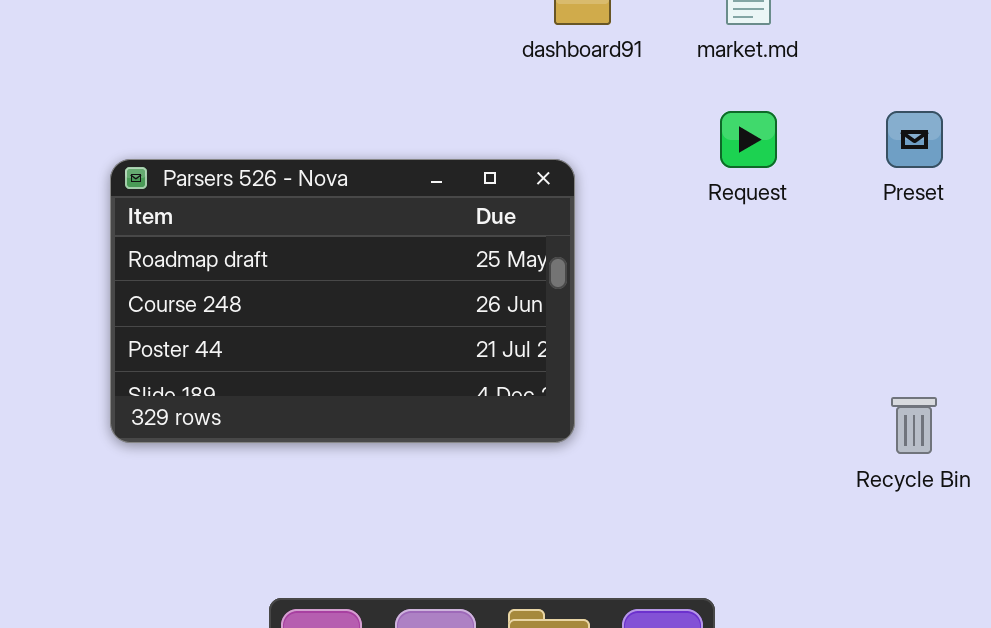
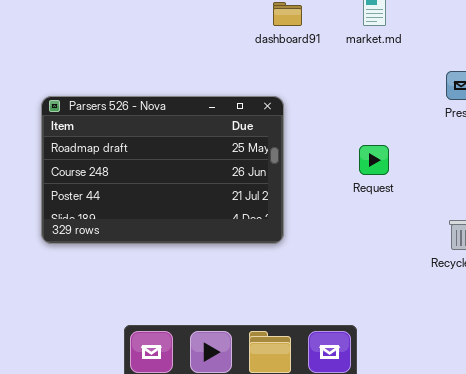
Request: [720,111,777,168] -> [359,145,389,175], moved

